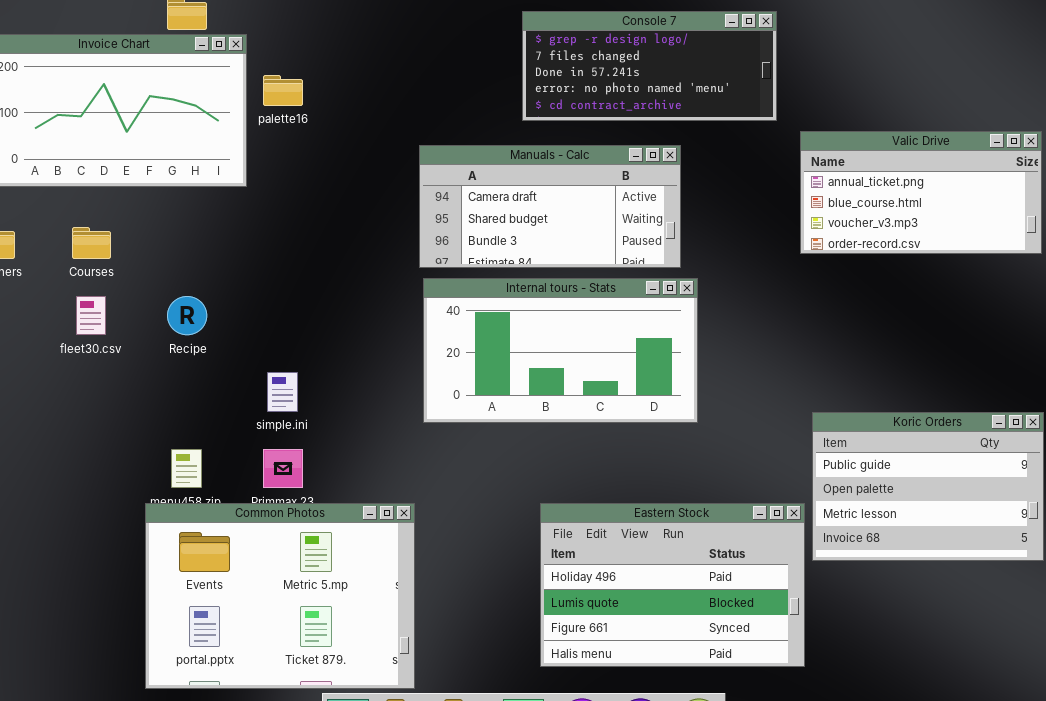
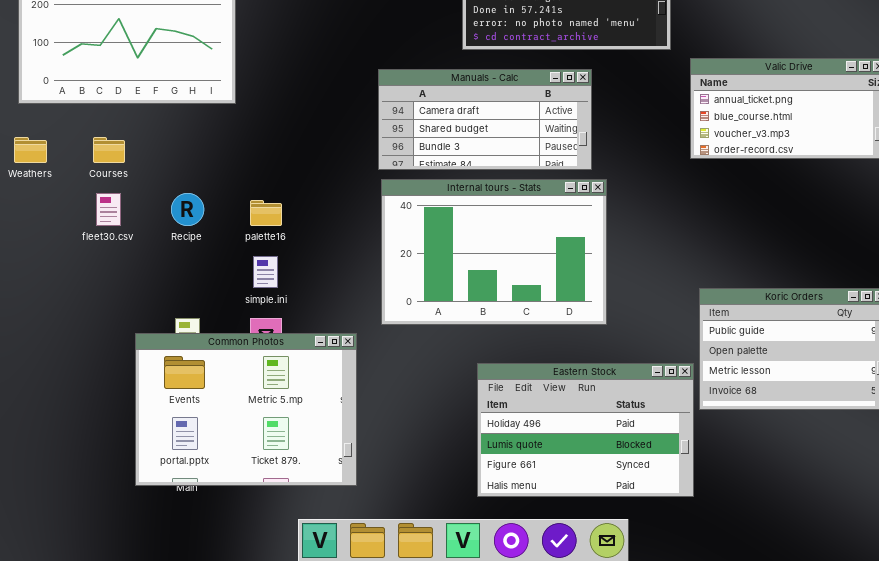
palette16: [263,75,303,106] -> [250,200,282,226], moved
Internal tours - Stats: [423,278,698,423] -> [381,179,607,325], resized
Common Photos: [145,503,415,689] -> [135,333,357,486], moved

